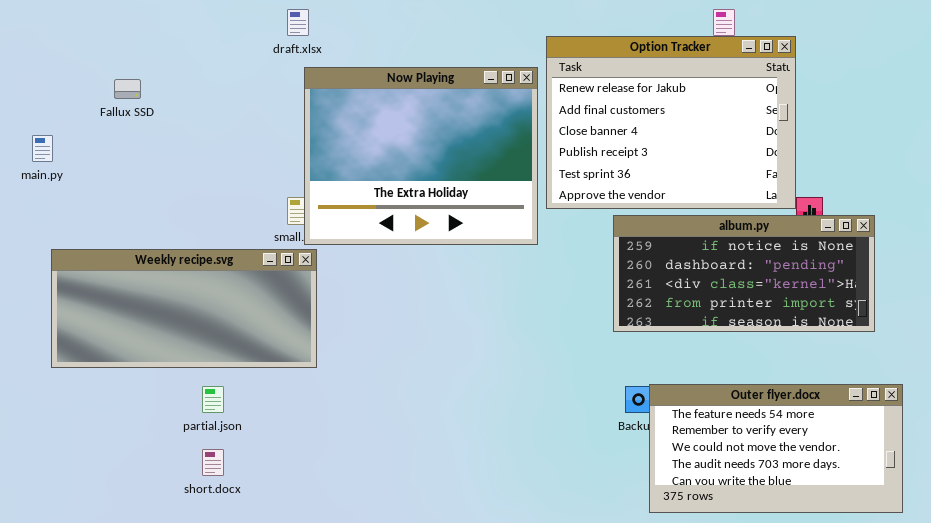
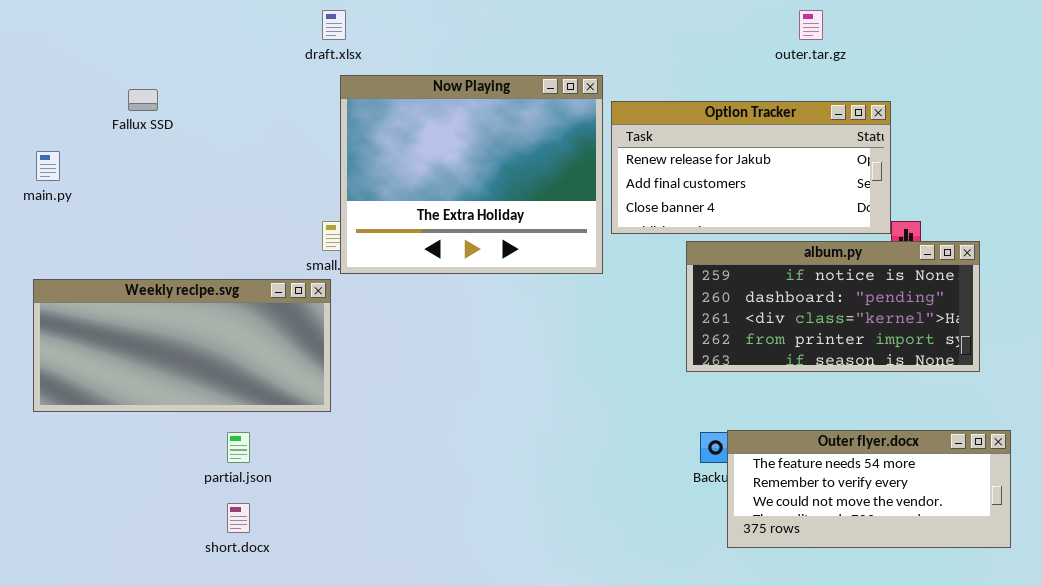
Option Tracker: [546,36,796,209] -> [611,101,891,234], resized
Weekly recipe.svg: [51,249,317,368] -> [33,279,331,412], moved
Outer flyer.docx: [649,384,903,513] -> [727,430,1011,548], resized

